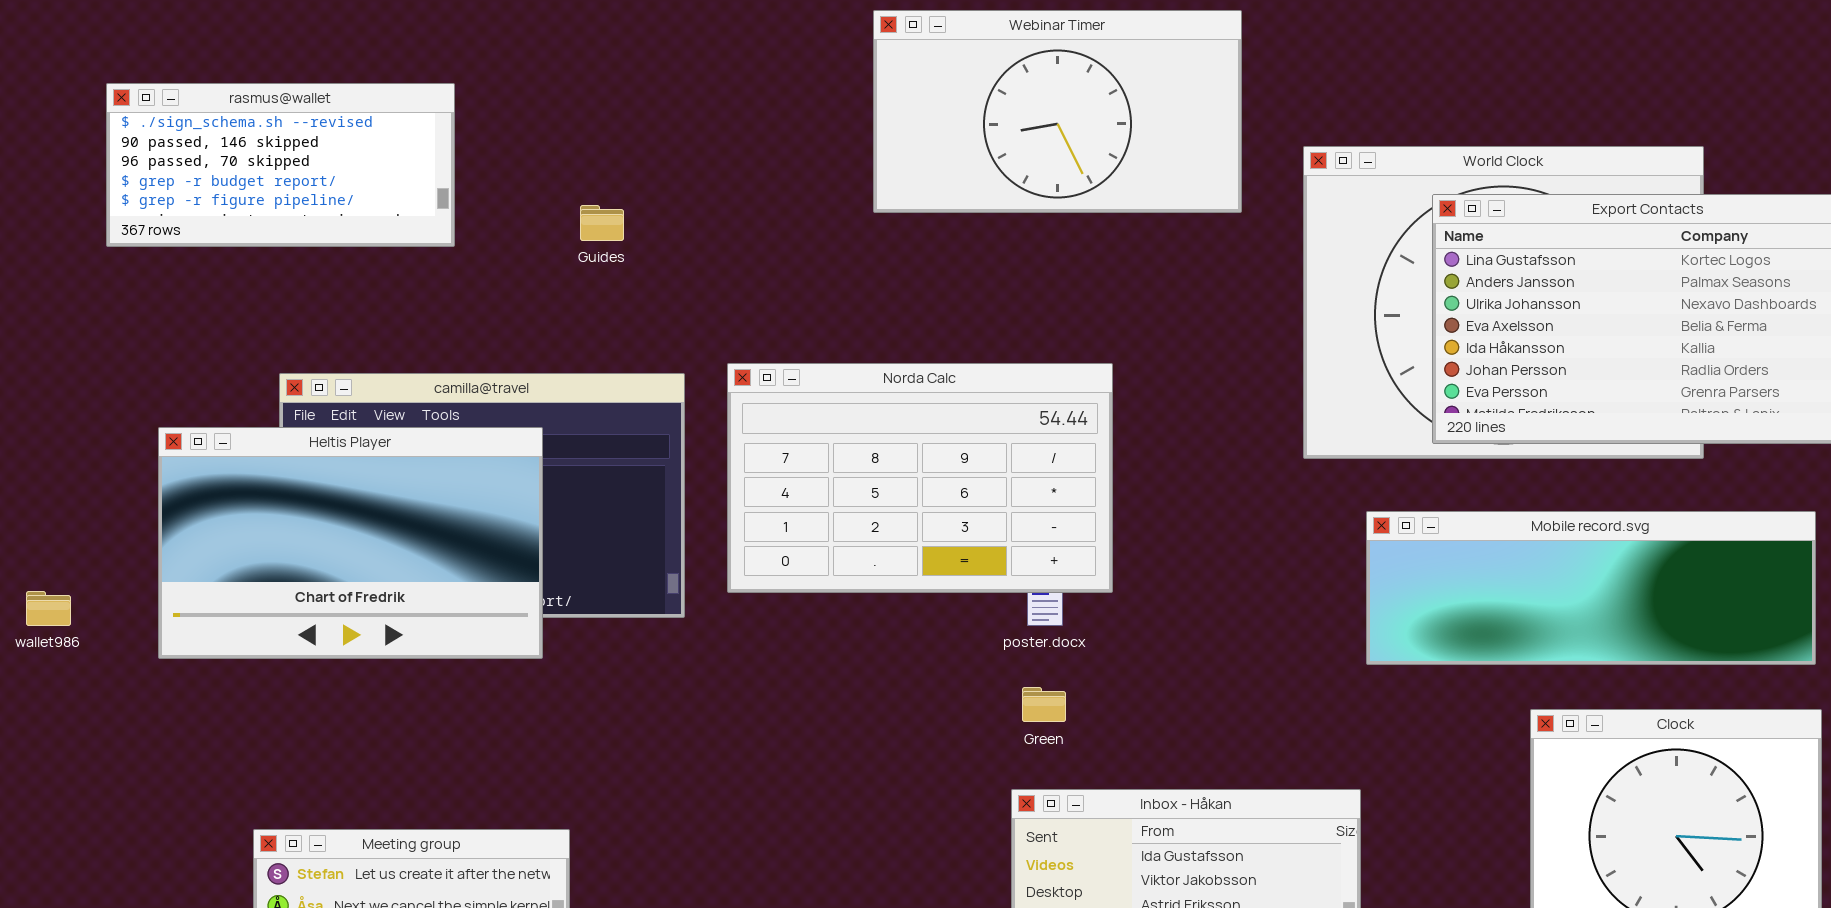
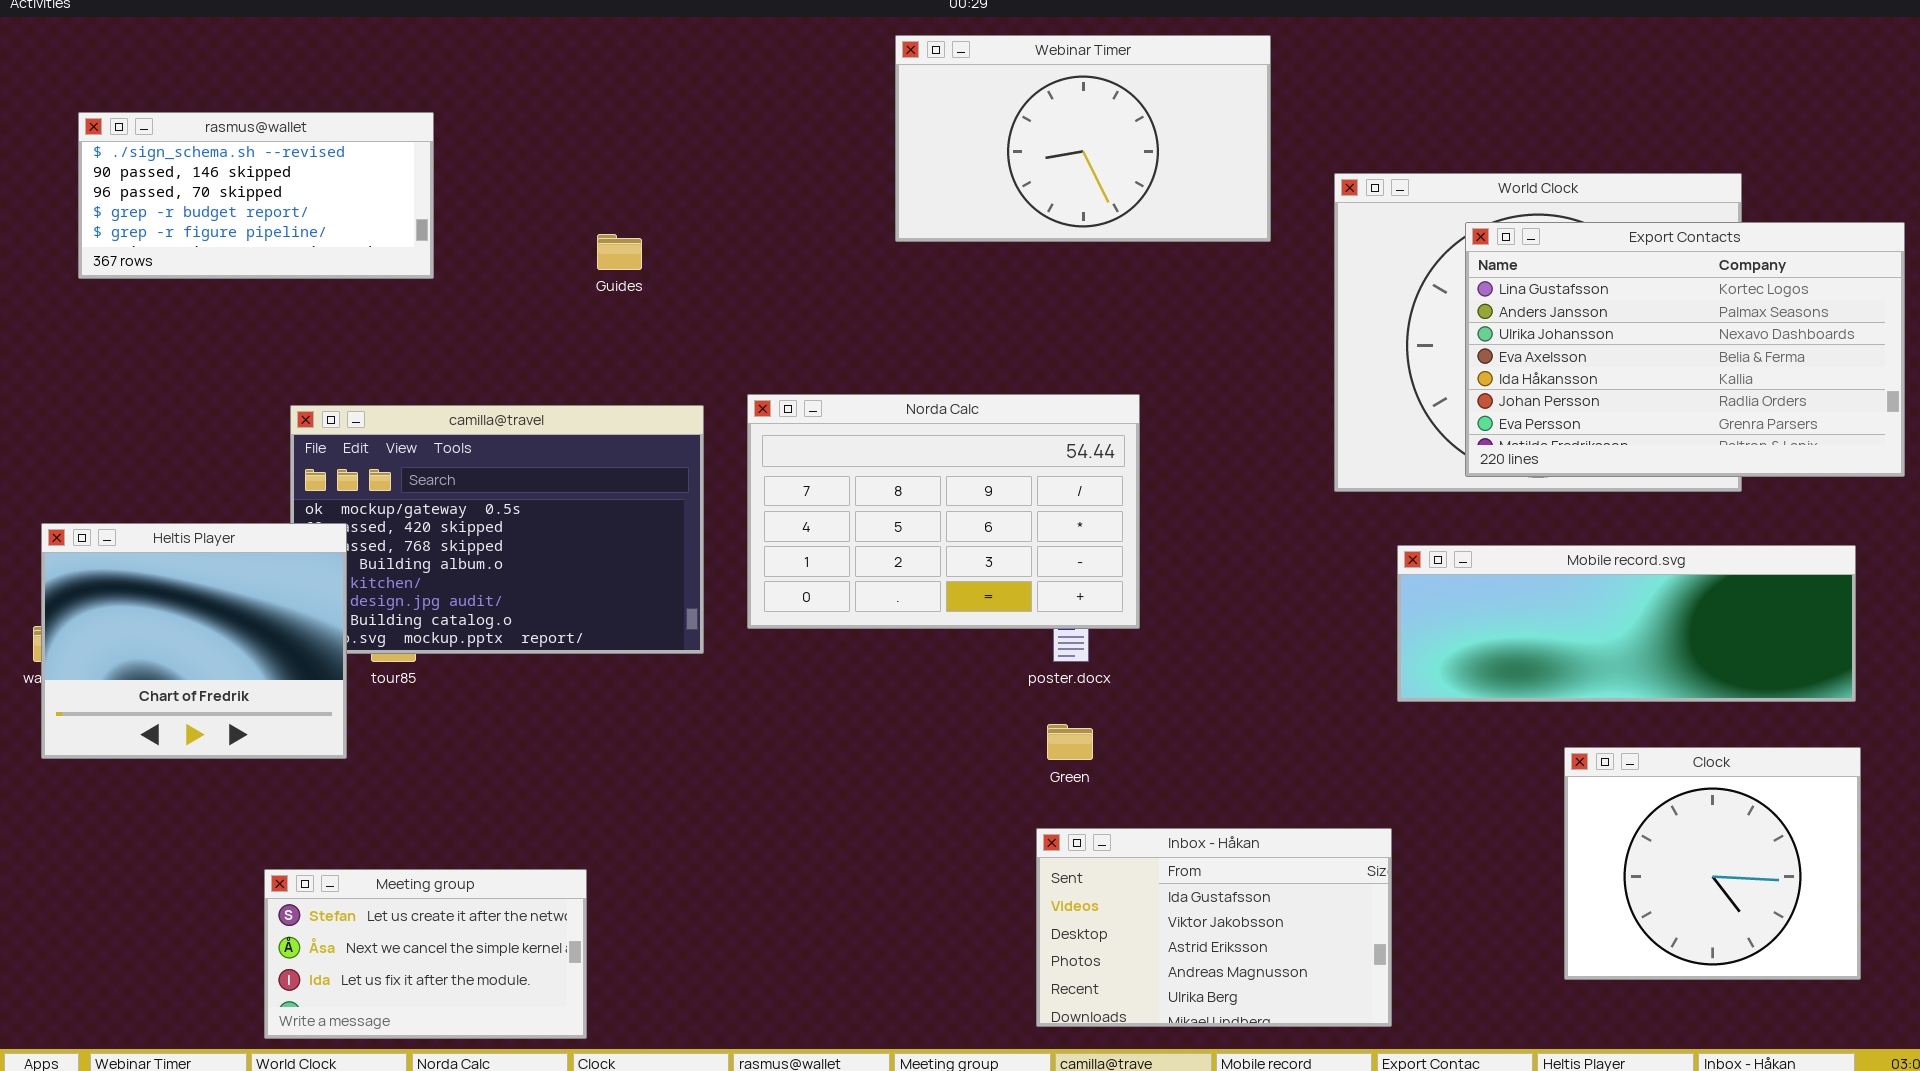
rasmus@wallet: [106,83,455,247] -> [78,112,434,279], moved
Heltis Player: [158,427,543,659] -> [41,523,347,759], moved, resized

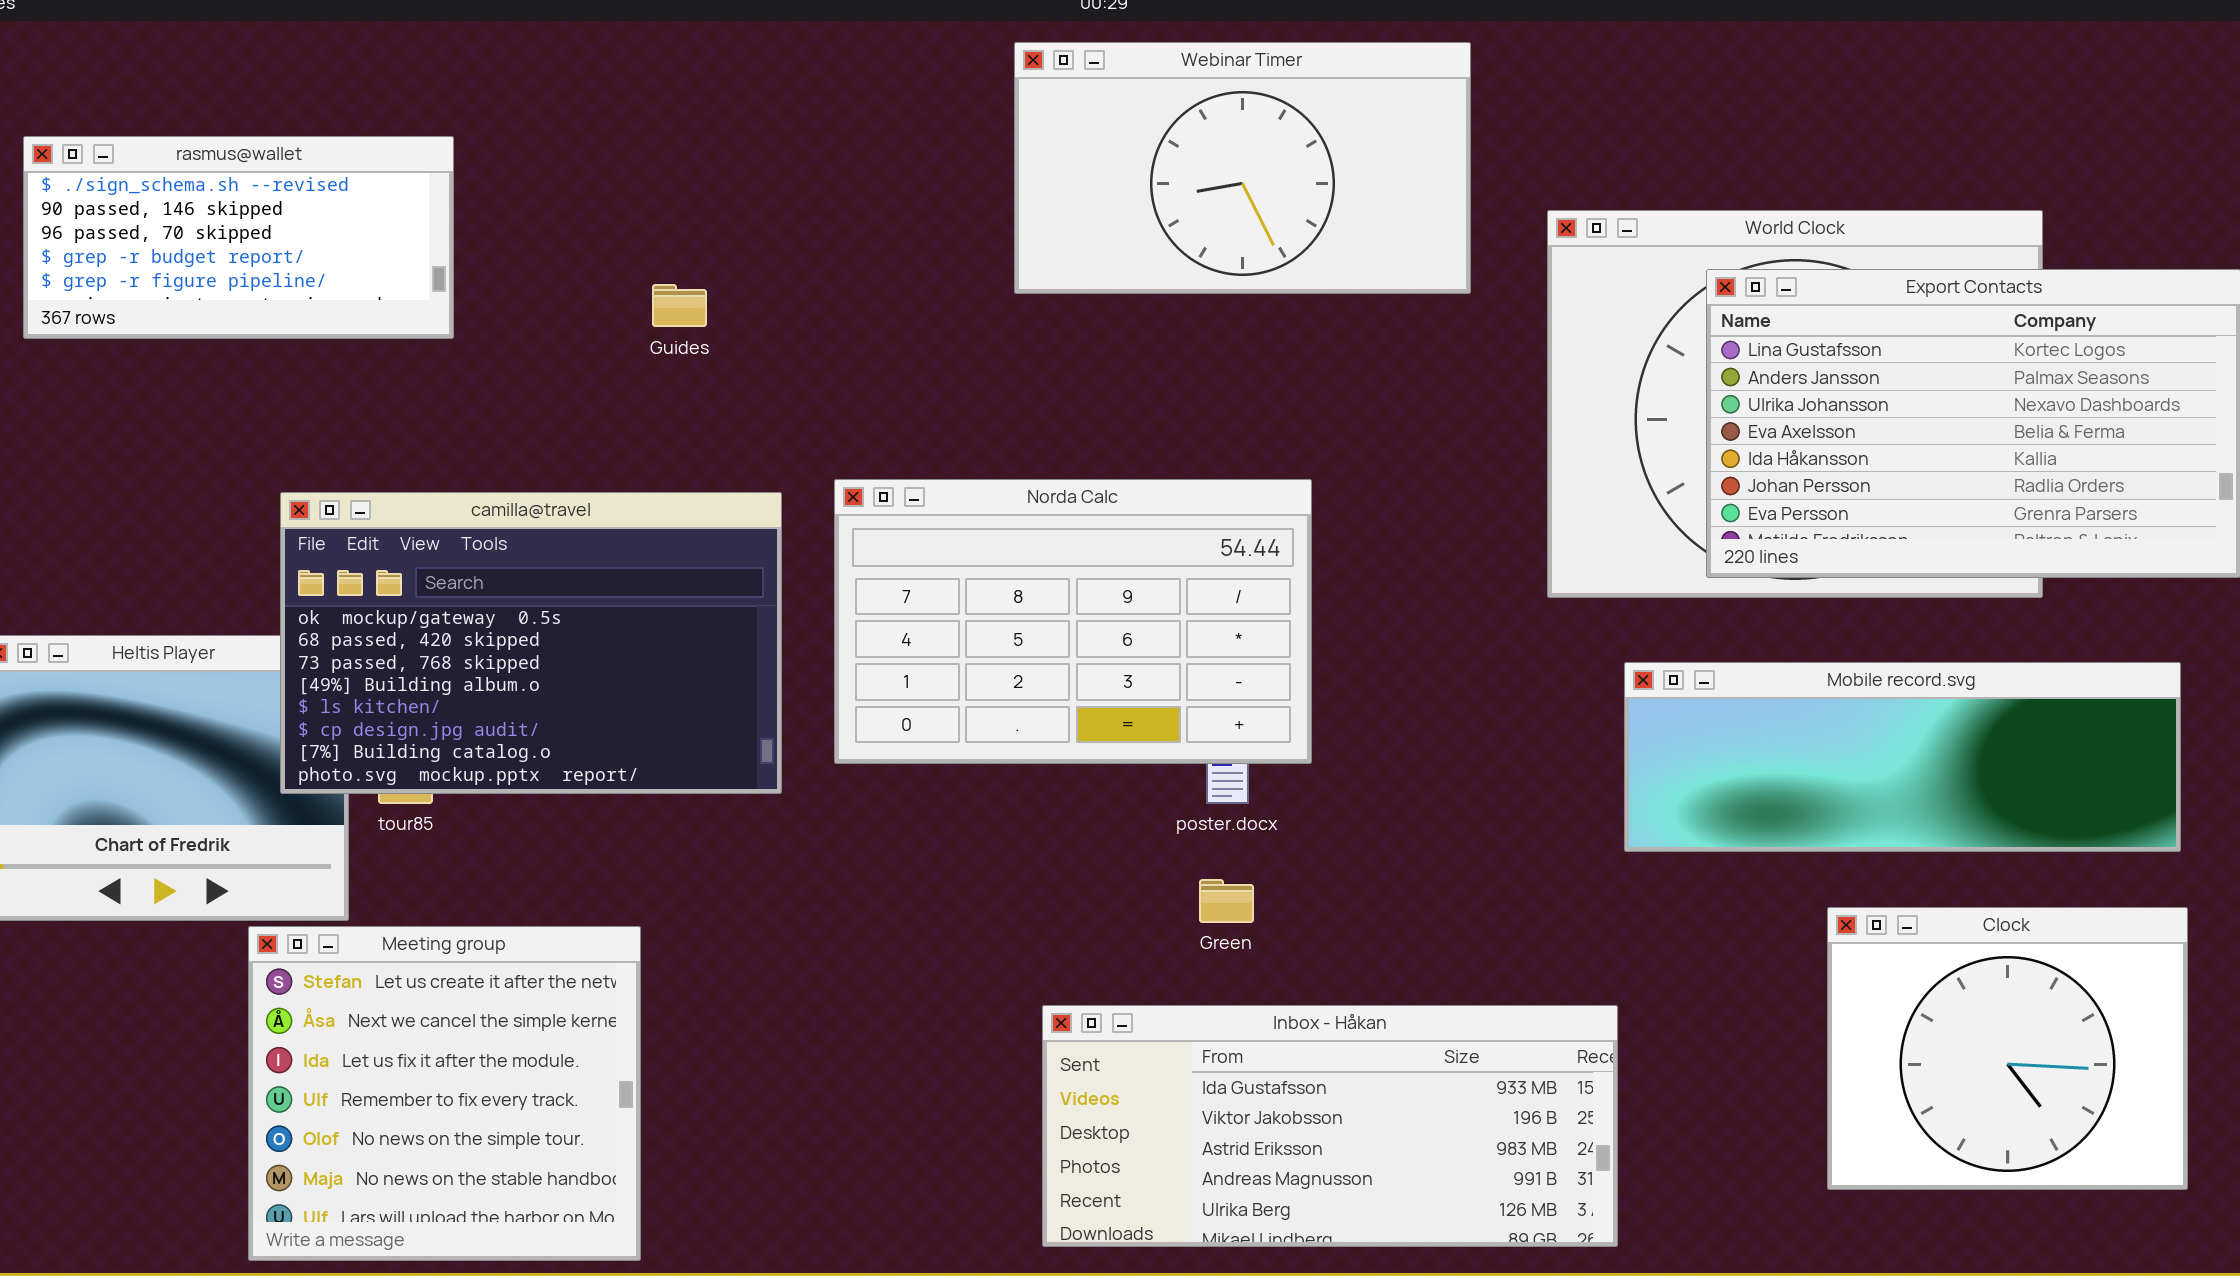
camilla@travel: [290,405,704,654] -> [280,492,782,794], raised
Inbox - Håkan: [1036,828,1392,1027] -> [1042,1005,1618,1247], resized
Meeting group: [264,869,587,1039] -> [248,926,641,1261], resized

